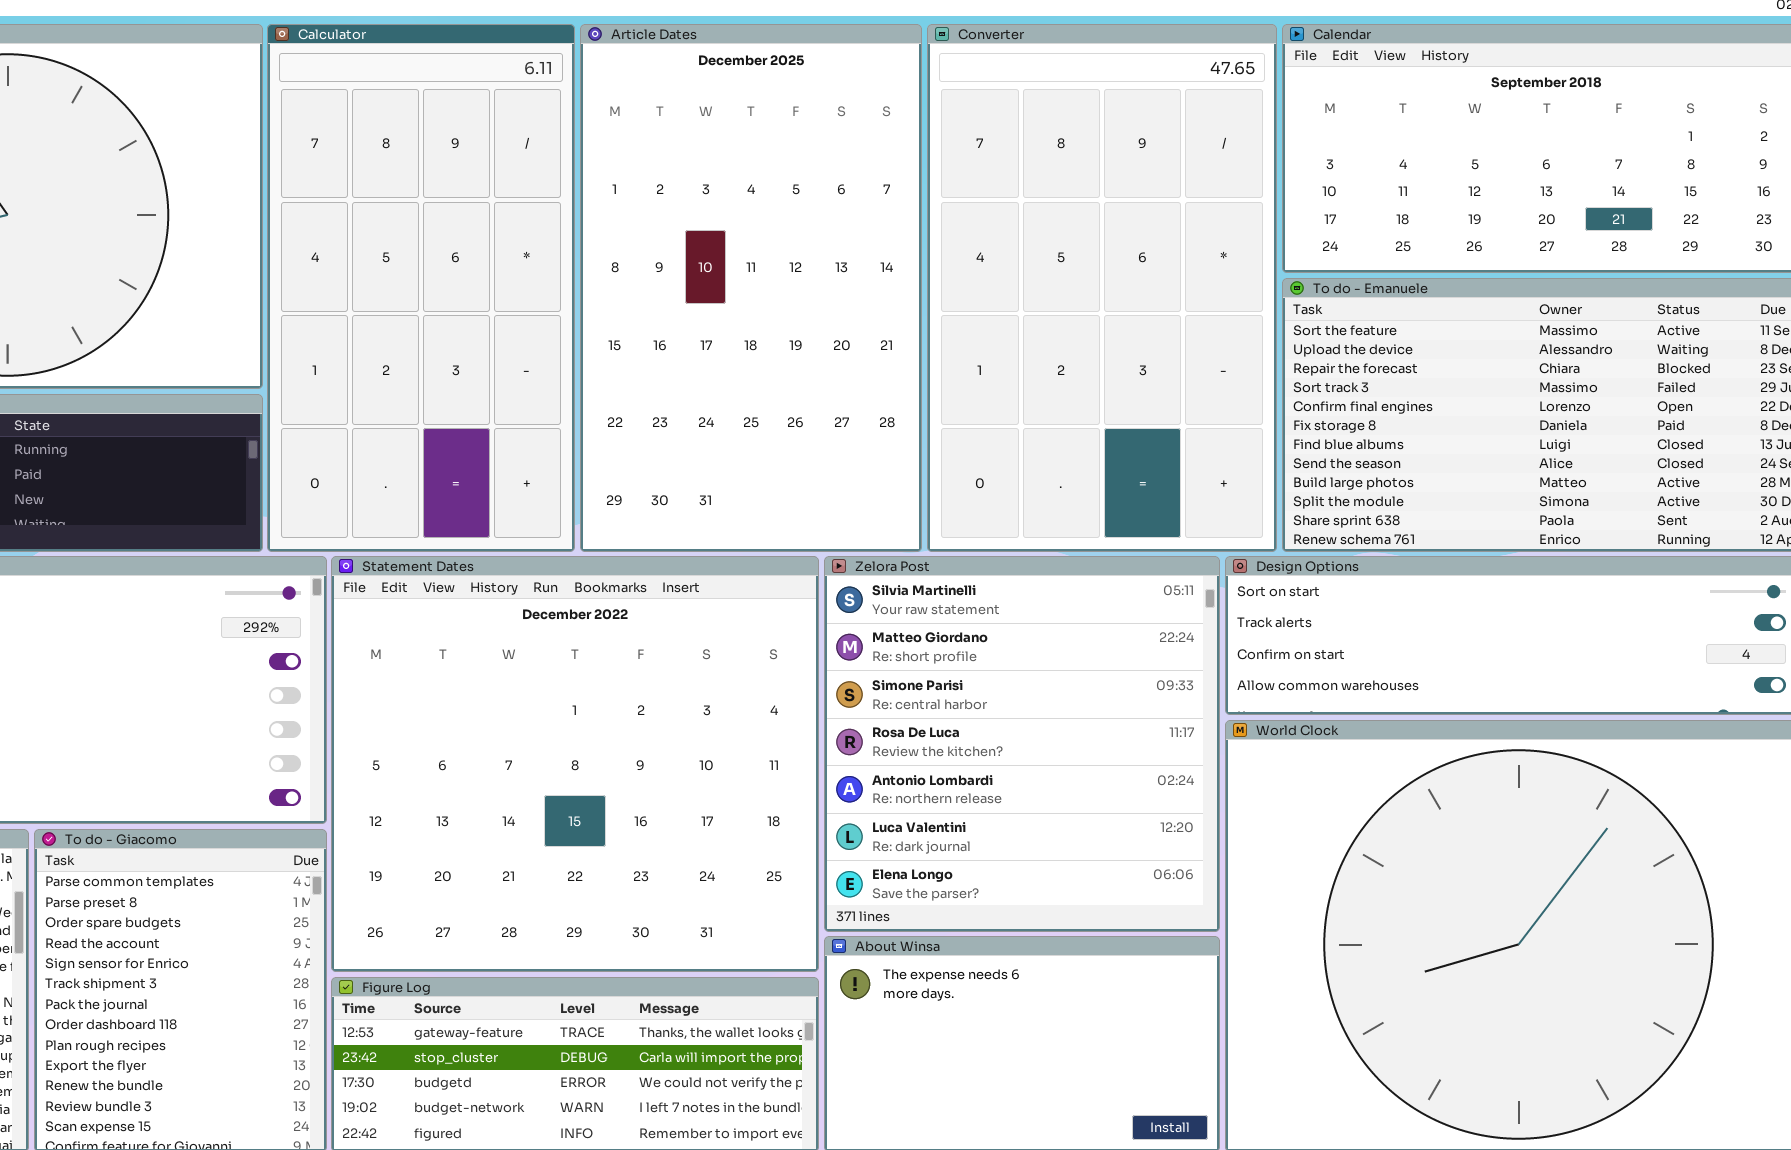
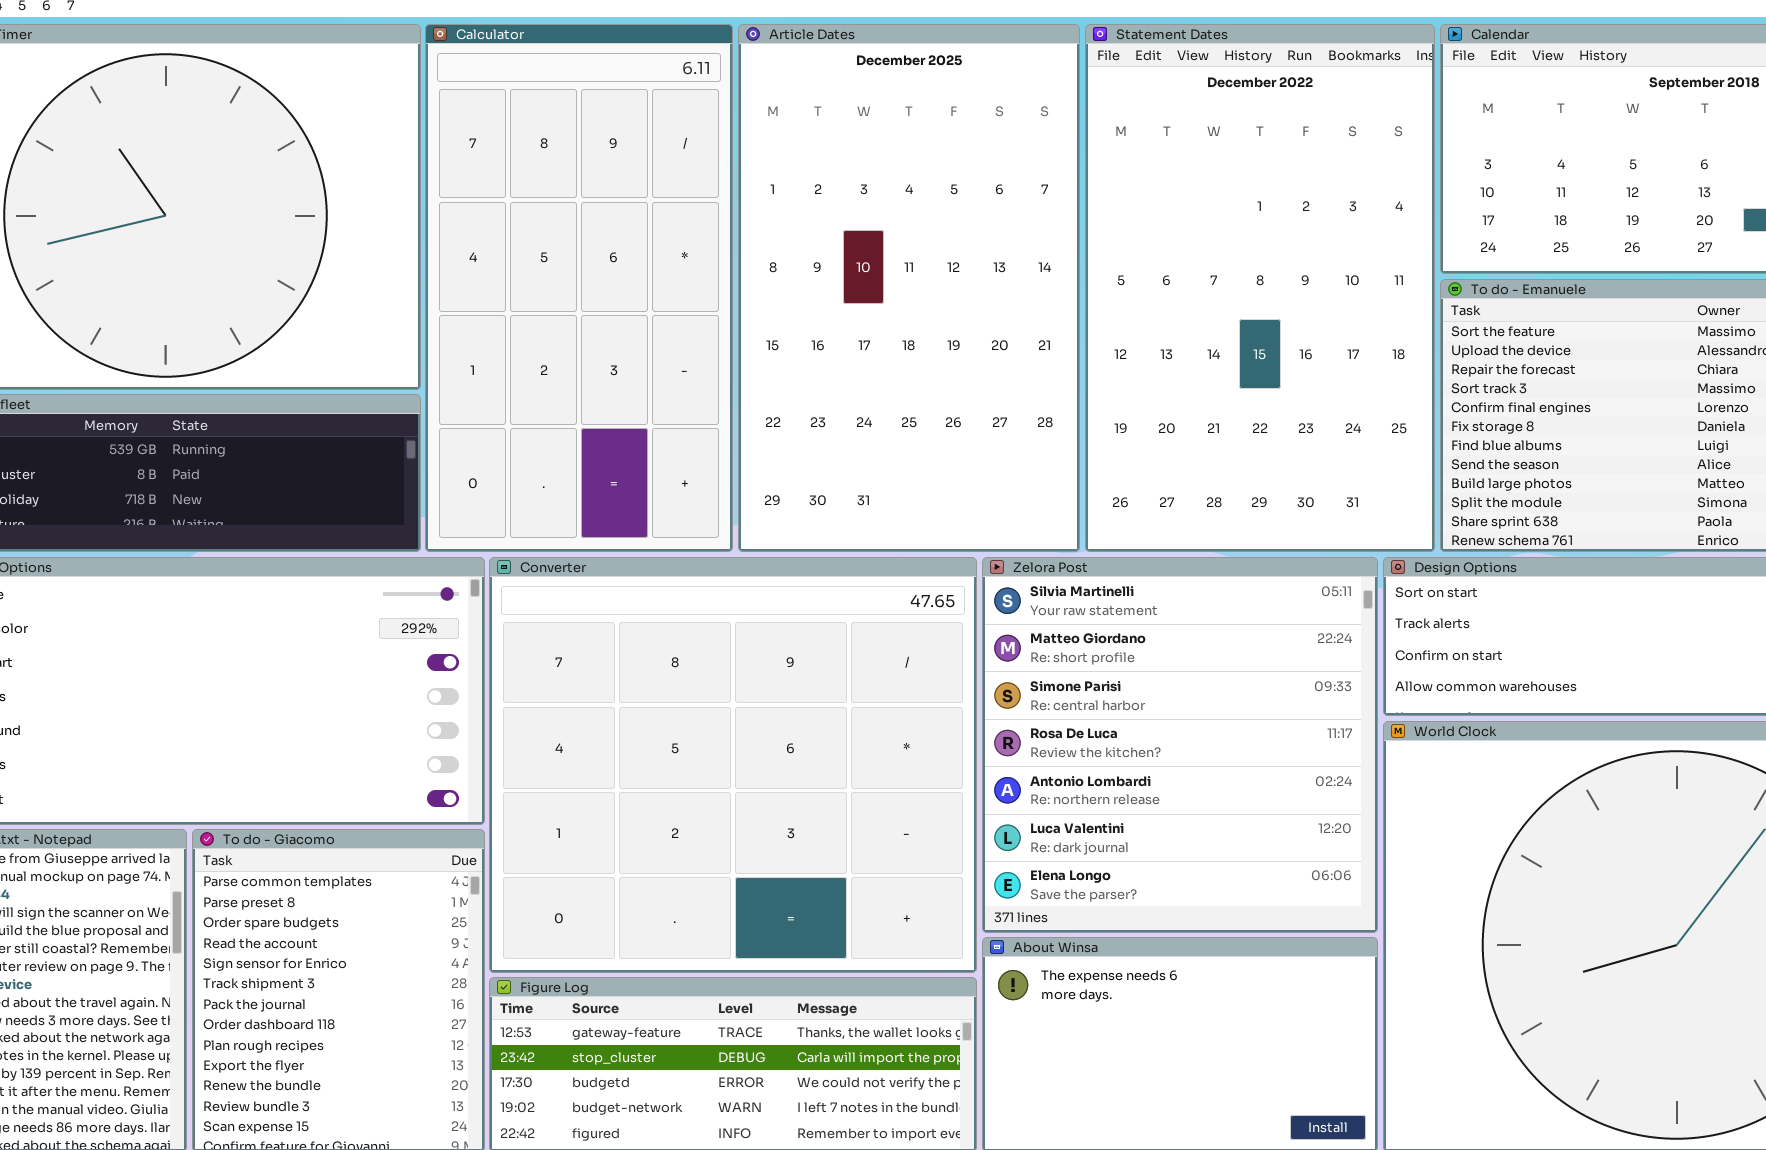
Converter: [927,24,1277,552] -> [489,557,977,973], moved, resized
Statement Dates: [331,556,819,972] -> [1085,24,1435,552], moved, resized

